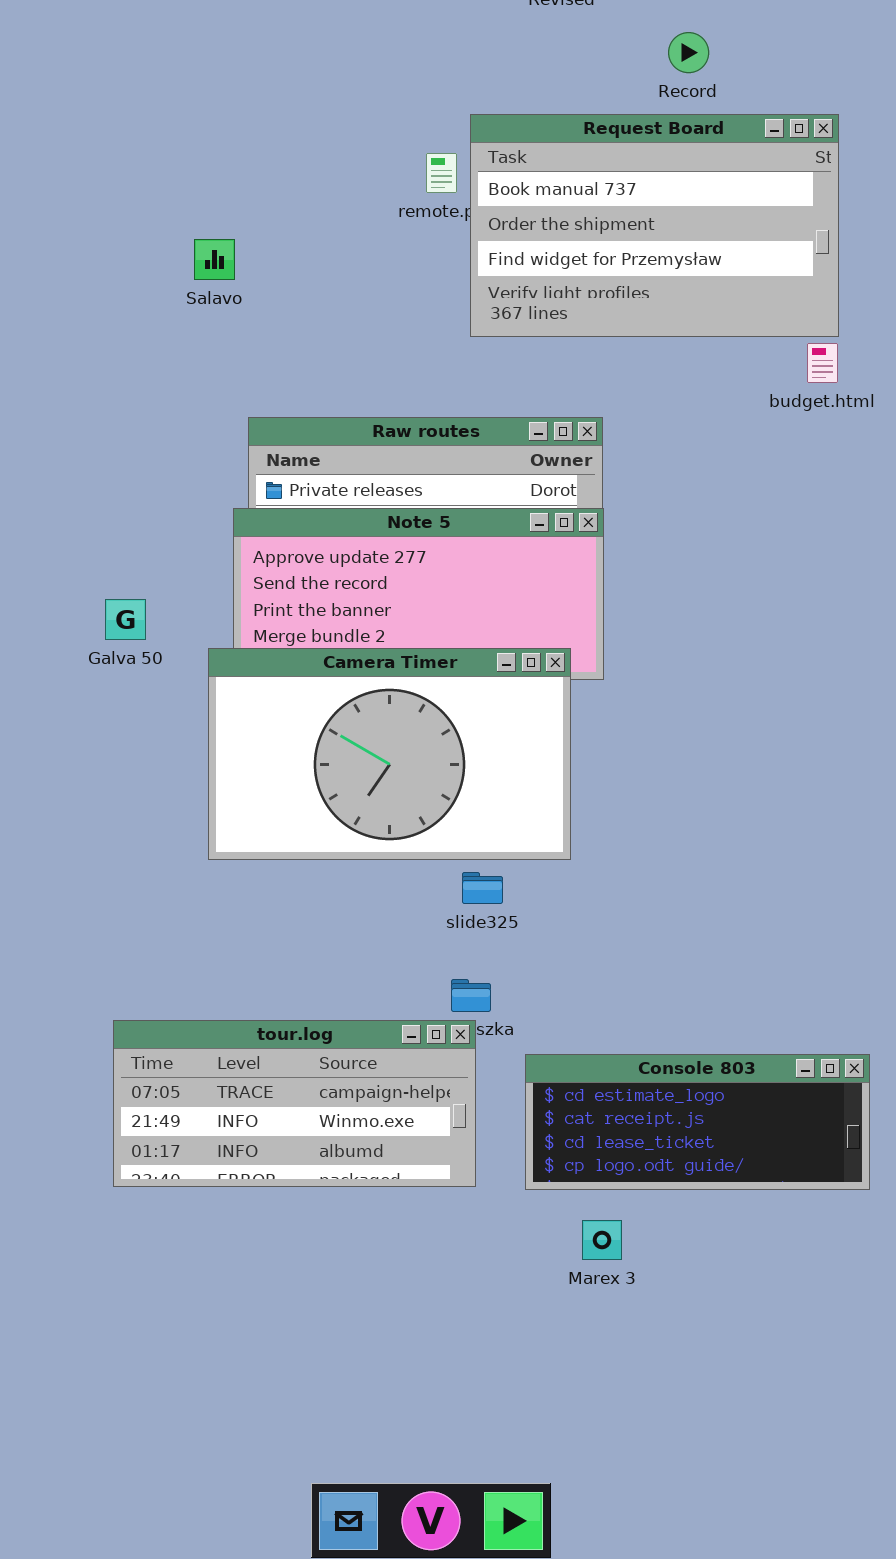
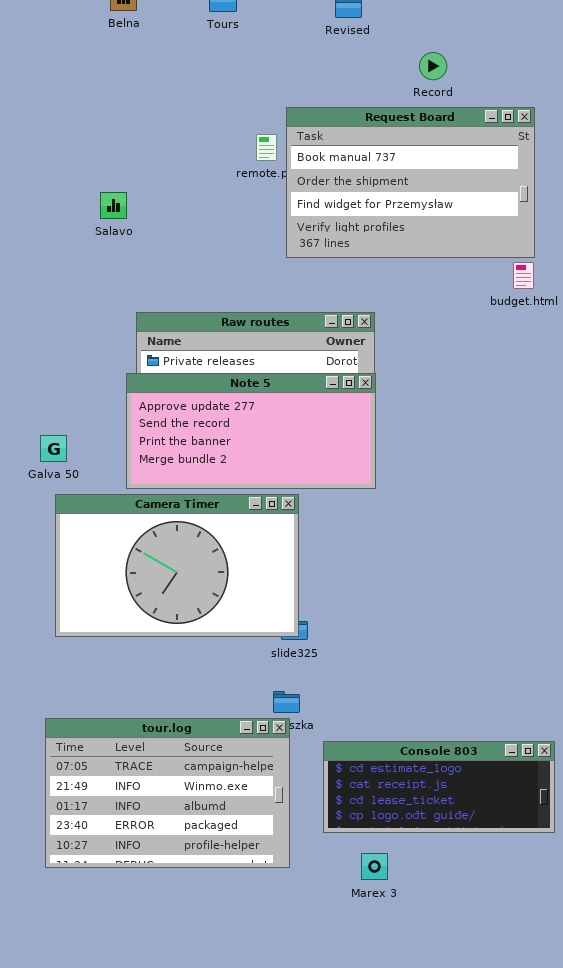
Camera Timer: [208,648,571,860] -> [55,494,299,637], moved
tour.log: [113,1020,476,1187] -> [45,718,290,868], resized

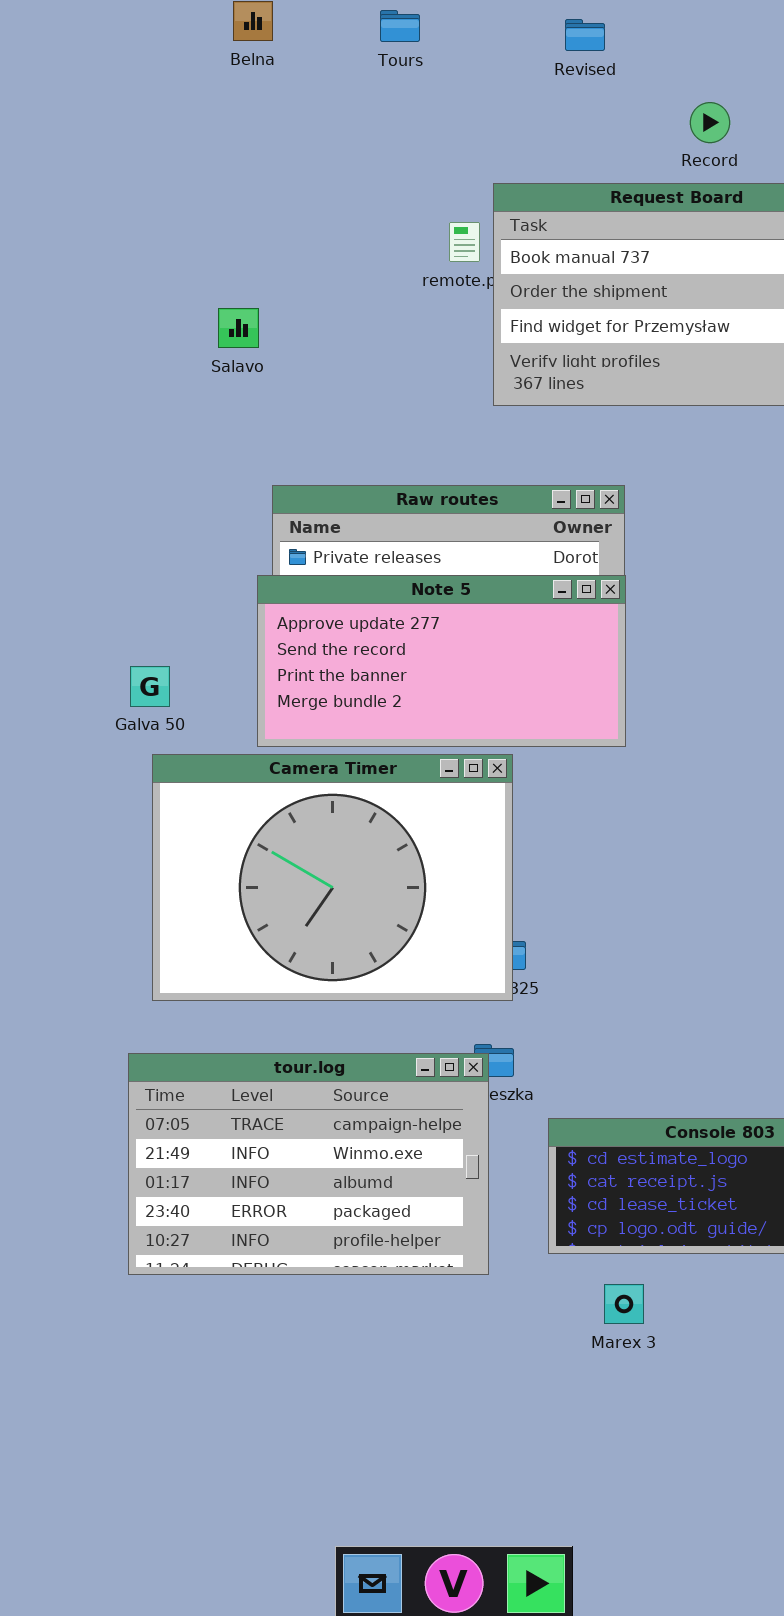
Camera Timer: [55,494,299,637] -> [152,754,513,1001], resized
tour.log: [45,718,290,868] -> [128,1053,489,1275], moved

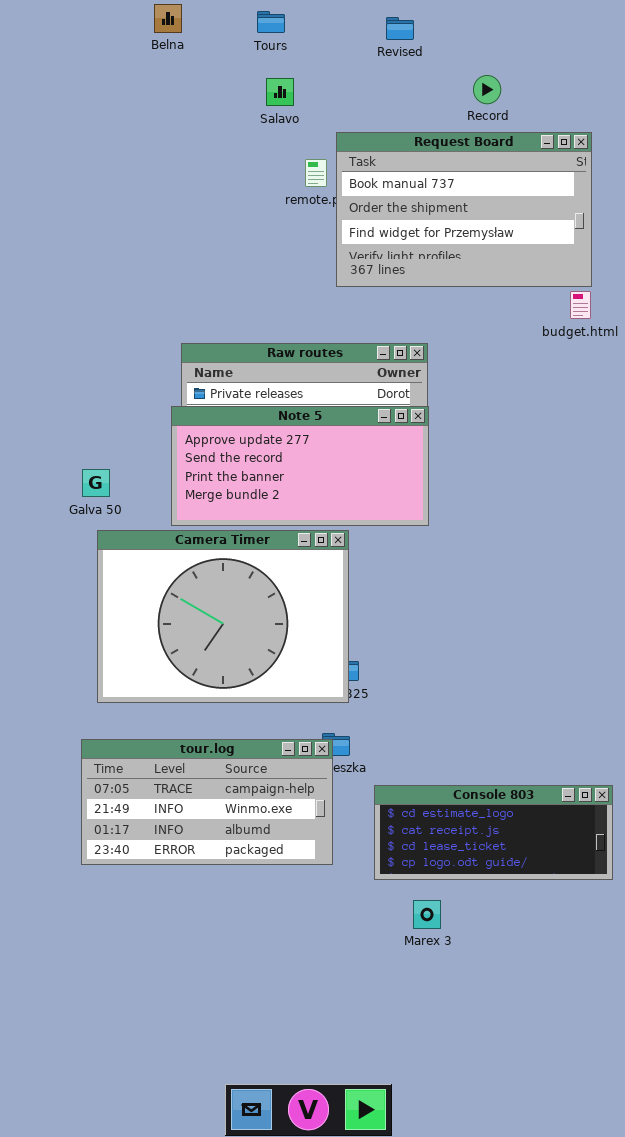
Salavo: [218,308,259,348] -> [266,78,294,106], moved
tour.log: [128,1053,489,1275] -> [81,739,333,865], resized

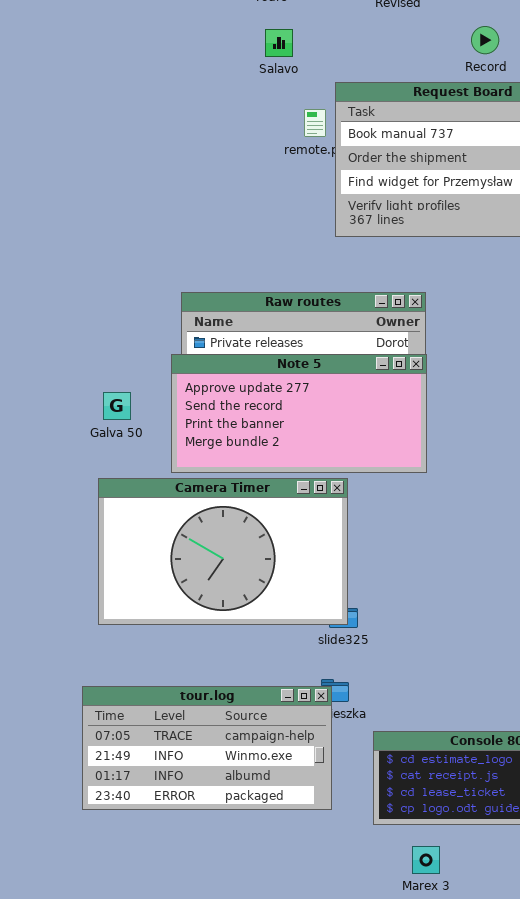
Galva 50: [82,469,110,497] -> [103,392,131,420], moved
Camera Timer: [97,530,349,703] -> [98,478,348,625], resized

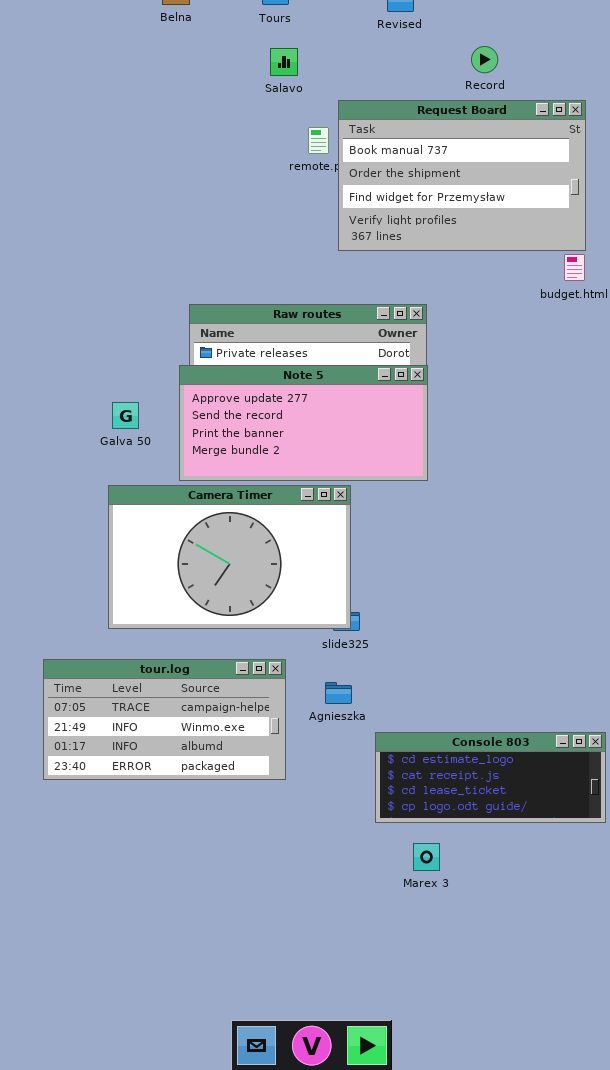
tour.log: [82,686,332,810] -> [43,659,286,780], moved

